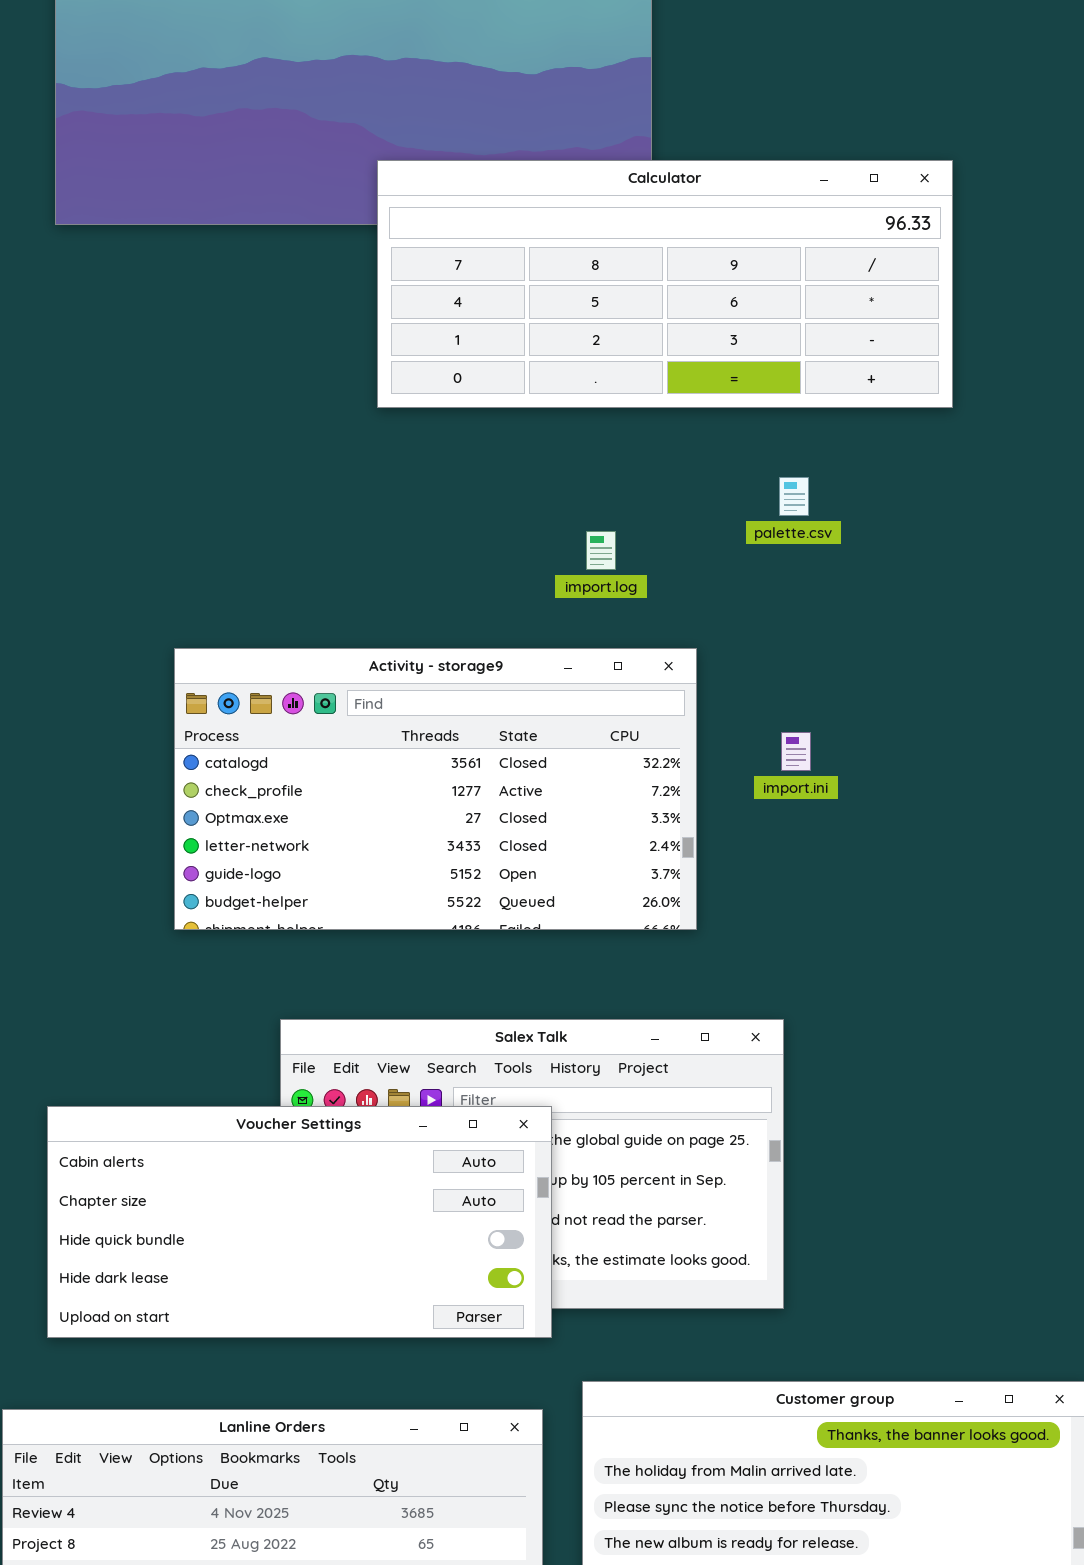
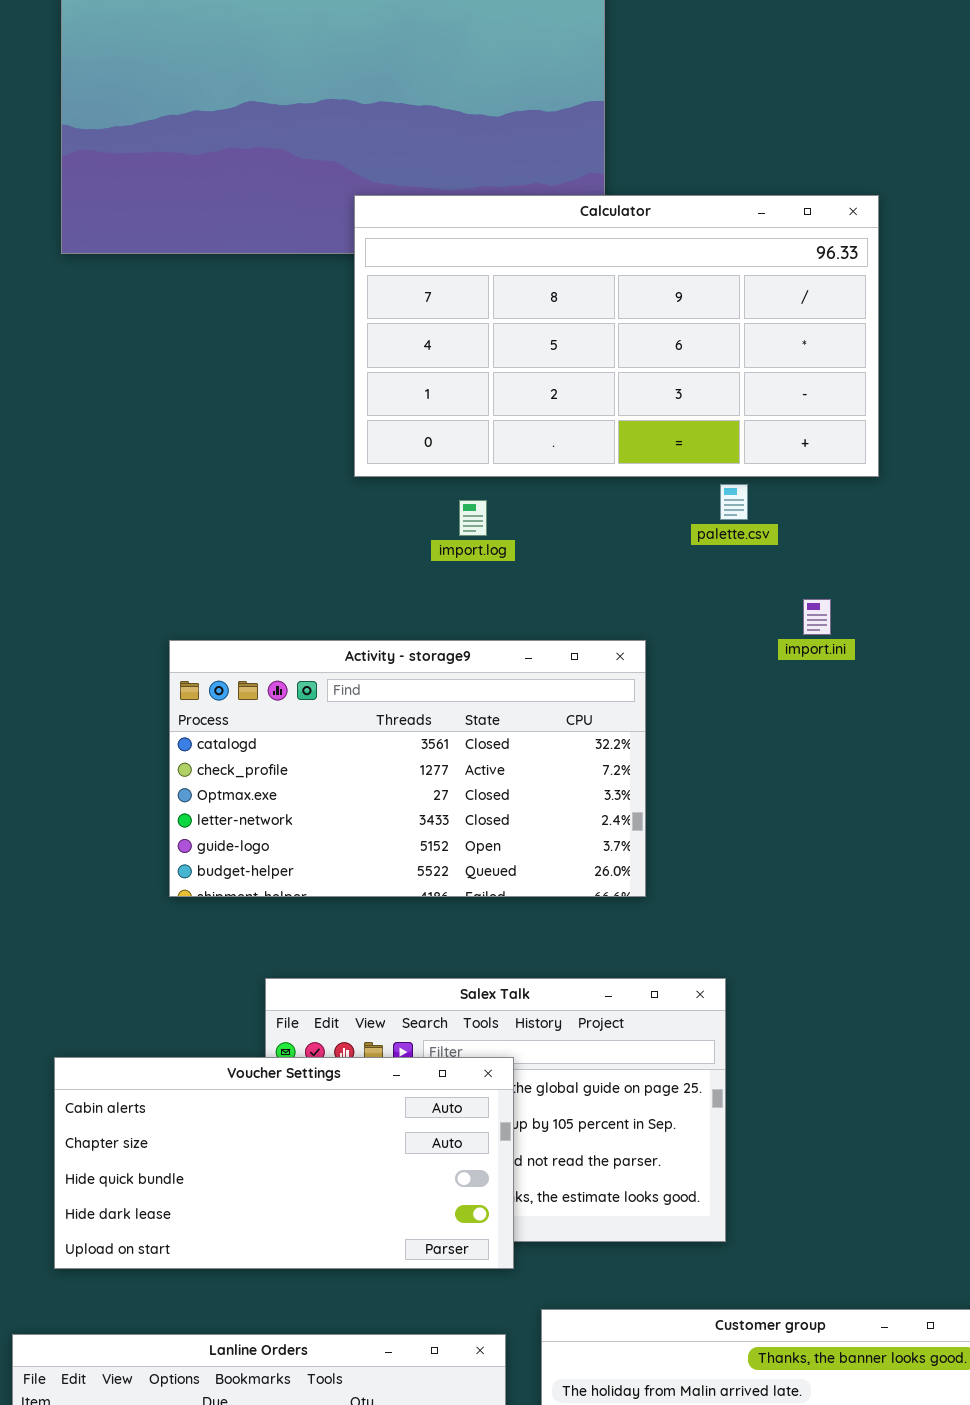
Calculator: [377,160,953,408] -> [354,195,879,477], resized
import.log: [586,531,616,570] -> [459,500,487,536], moved
import.ini: [781,732,811,771] -> [803,599,831,635], moved

